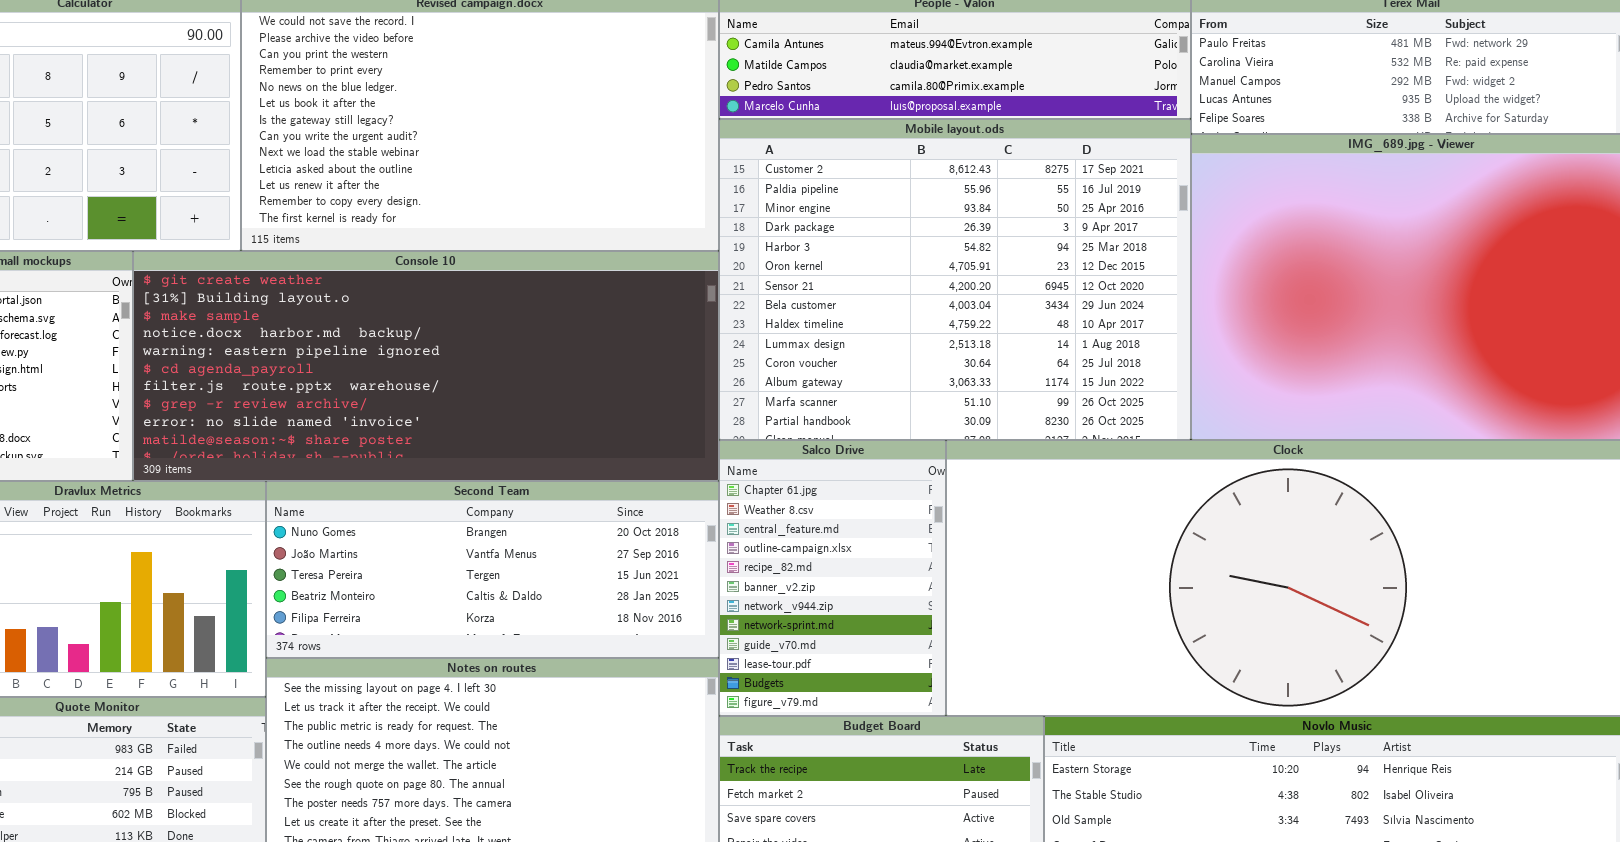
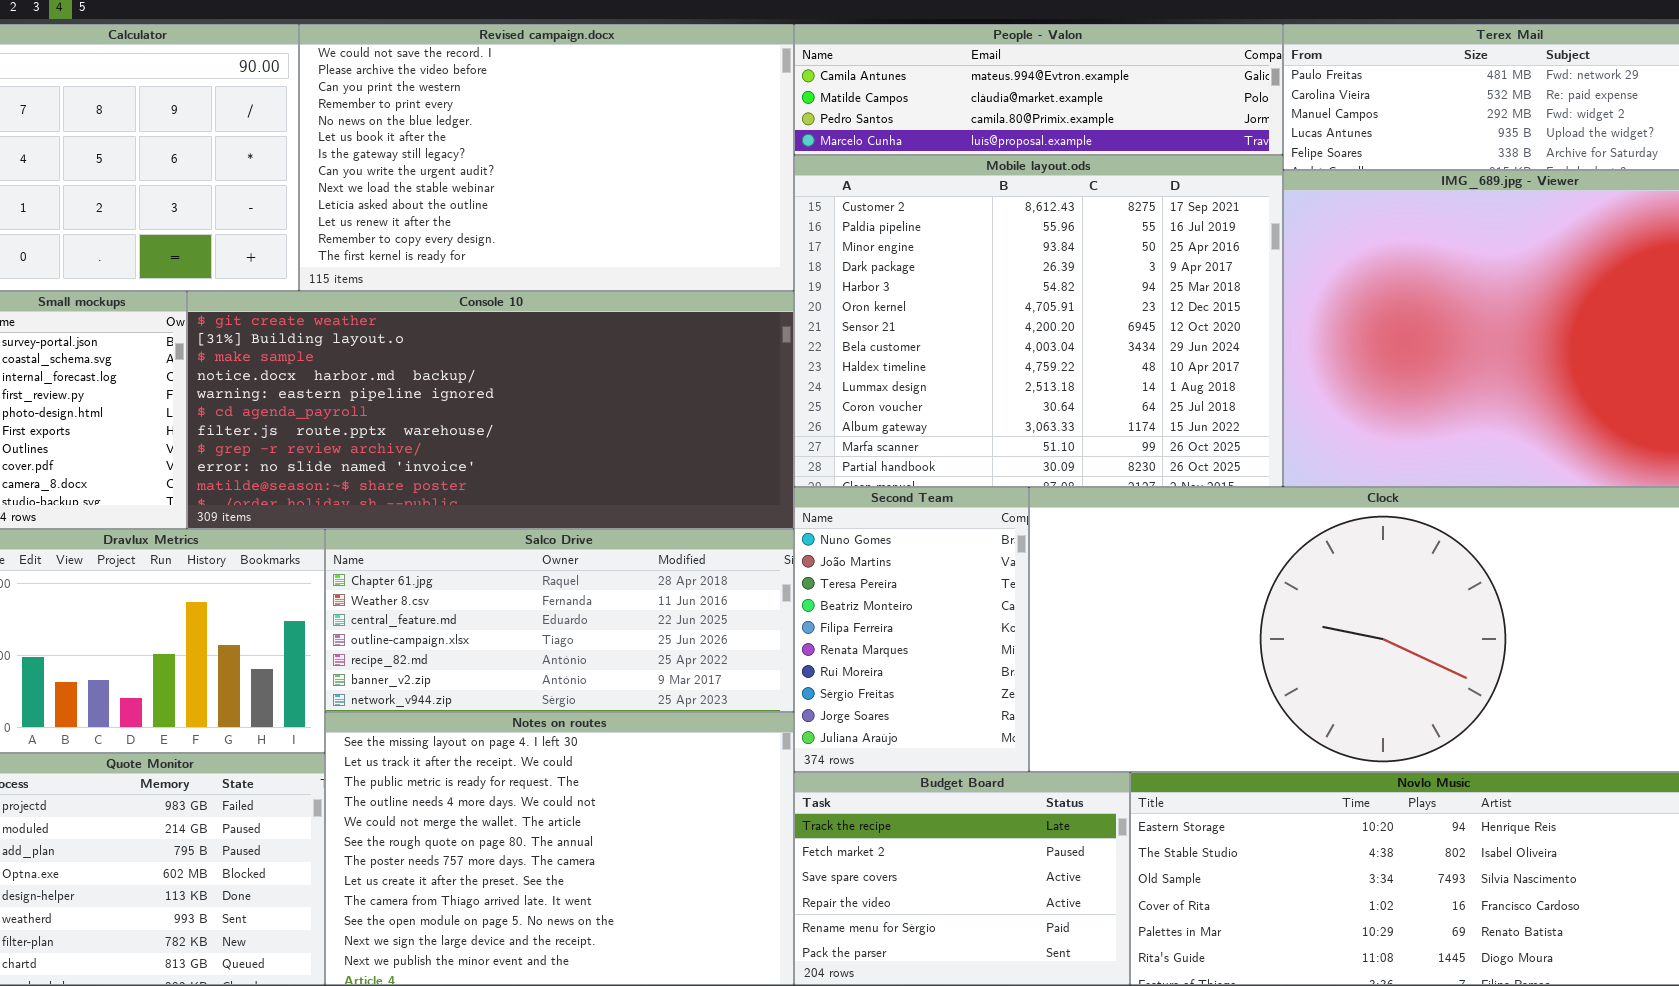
Salco Drive: [719,440,946,716] -> [325,529,794,712], moved, resized
Second Team: [266,481,719,658] -> [794,487,1029,772], moved, resized

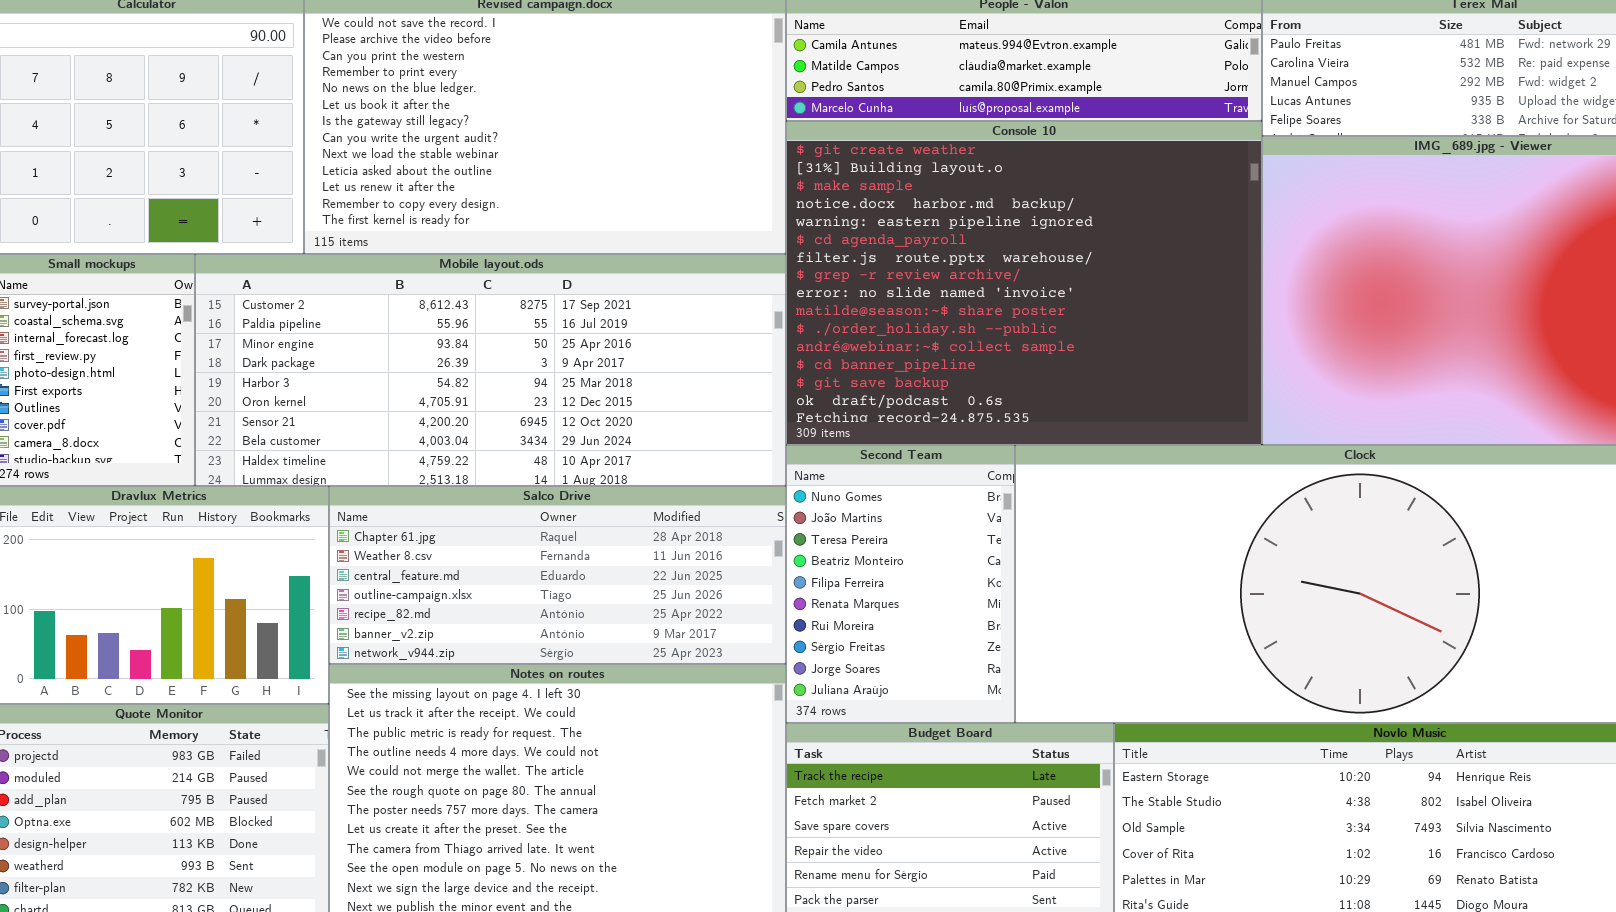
Mobile layout.ods: [794,155,1283,487] -> [195,254,786,486], moved, resized
Console 10: [187,291,794,529] -> [786,121,1262,445], moved, resized

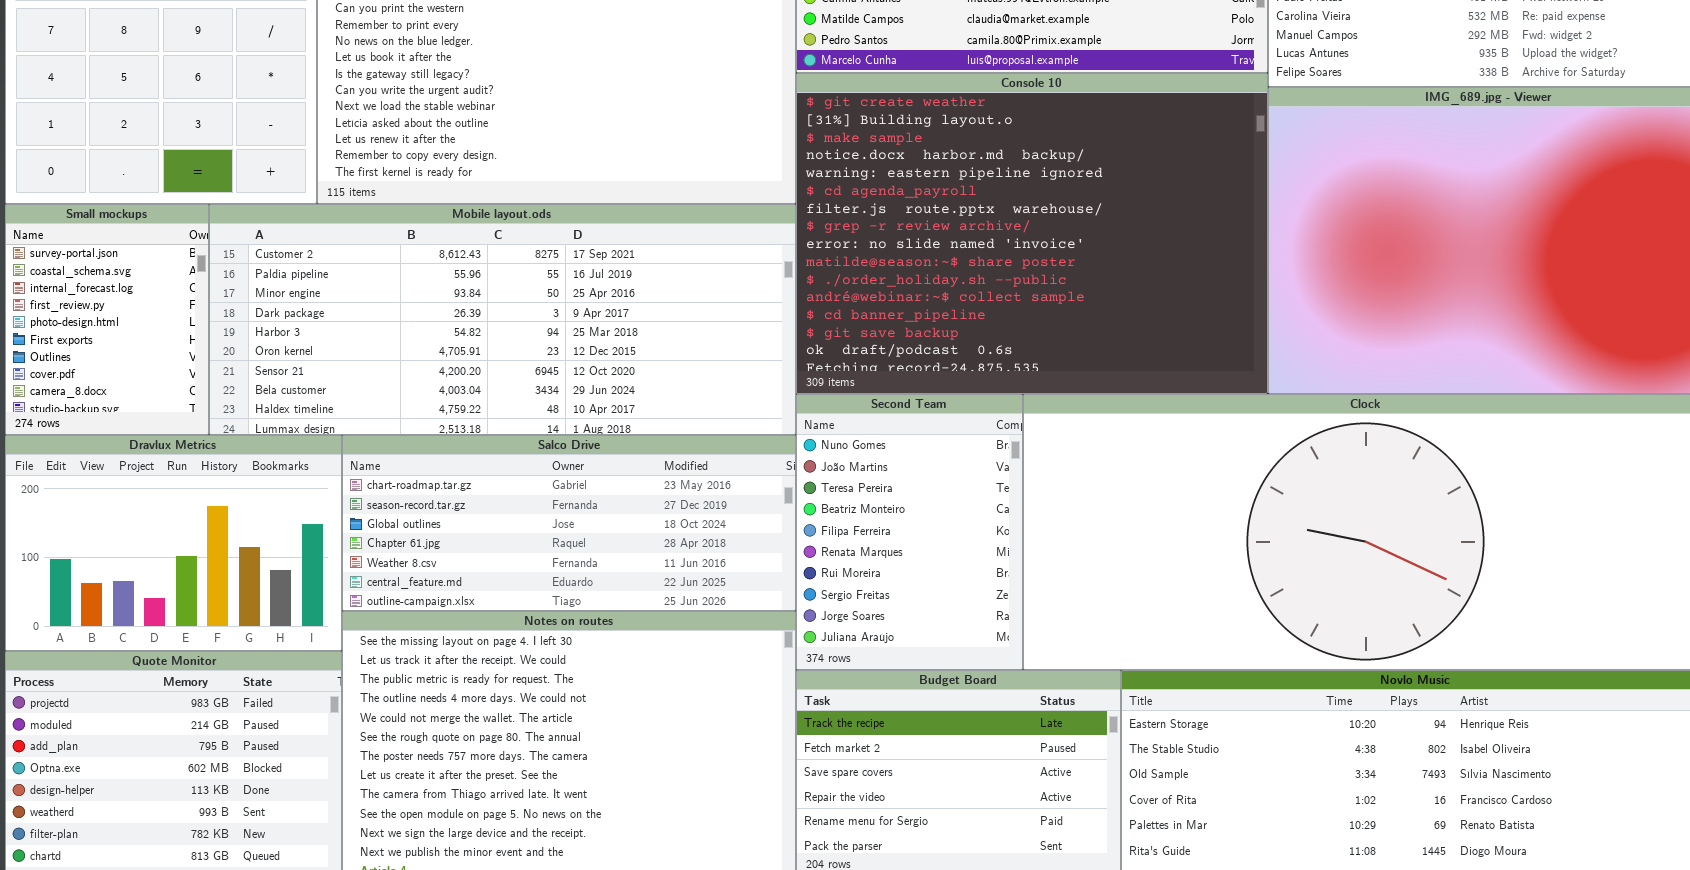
Salco Drive: [329,486,786,664] -> [342,435,796,611], scrolled up 3 rows

